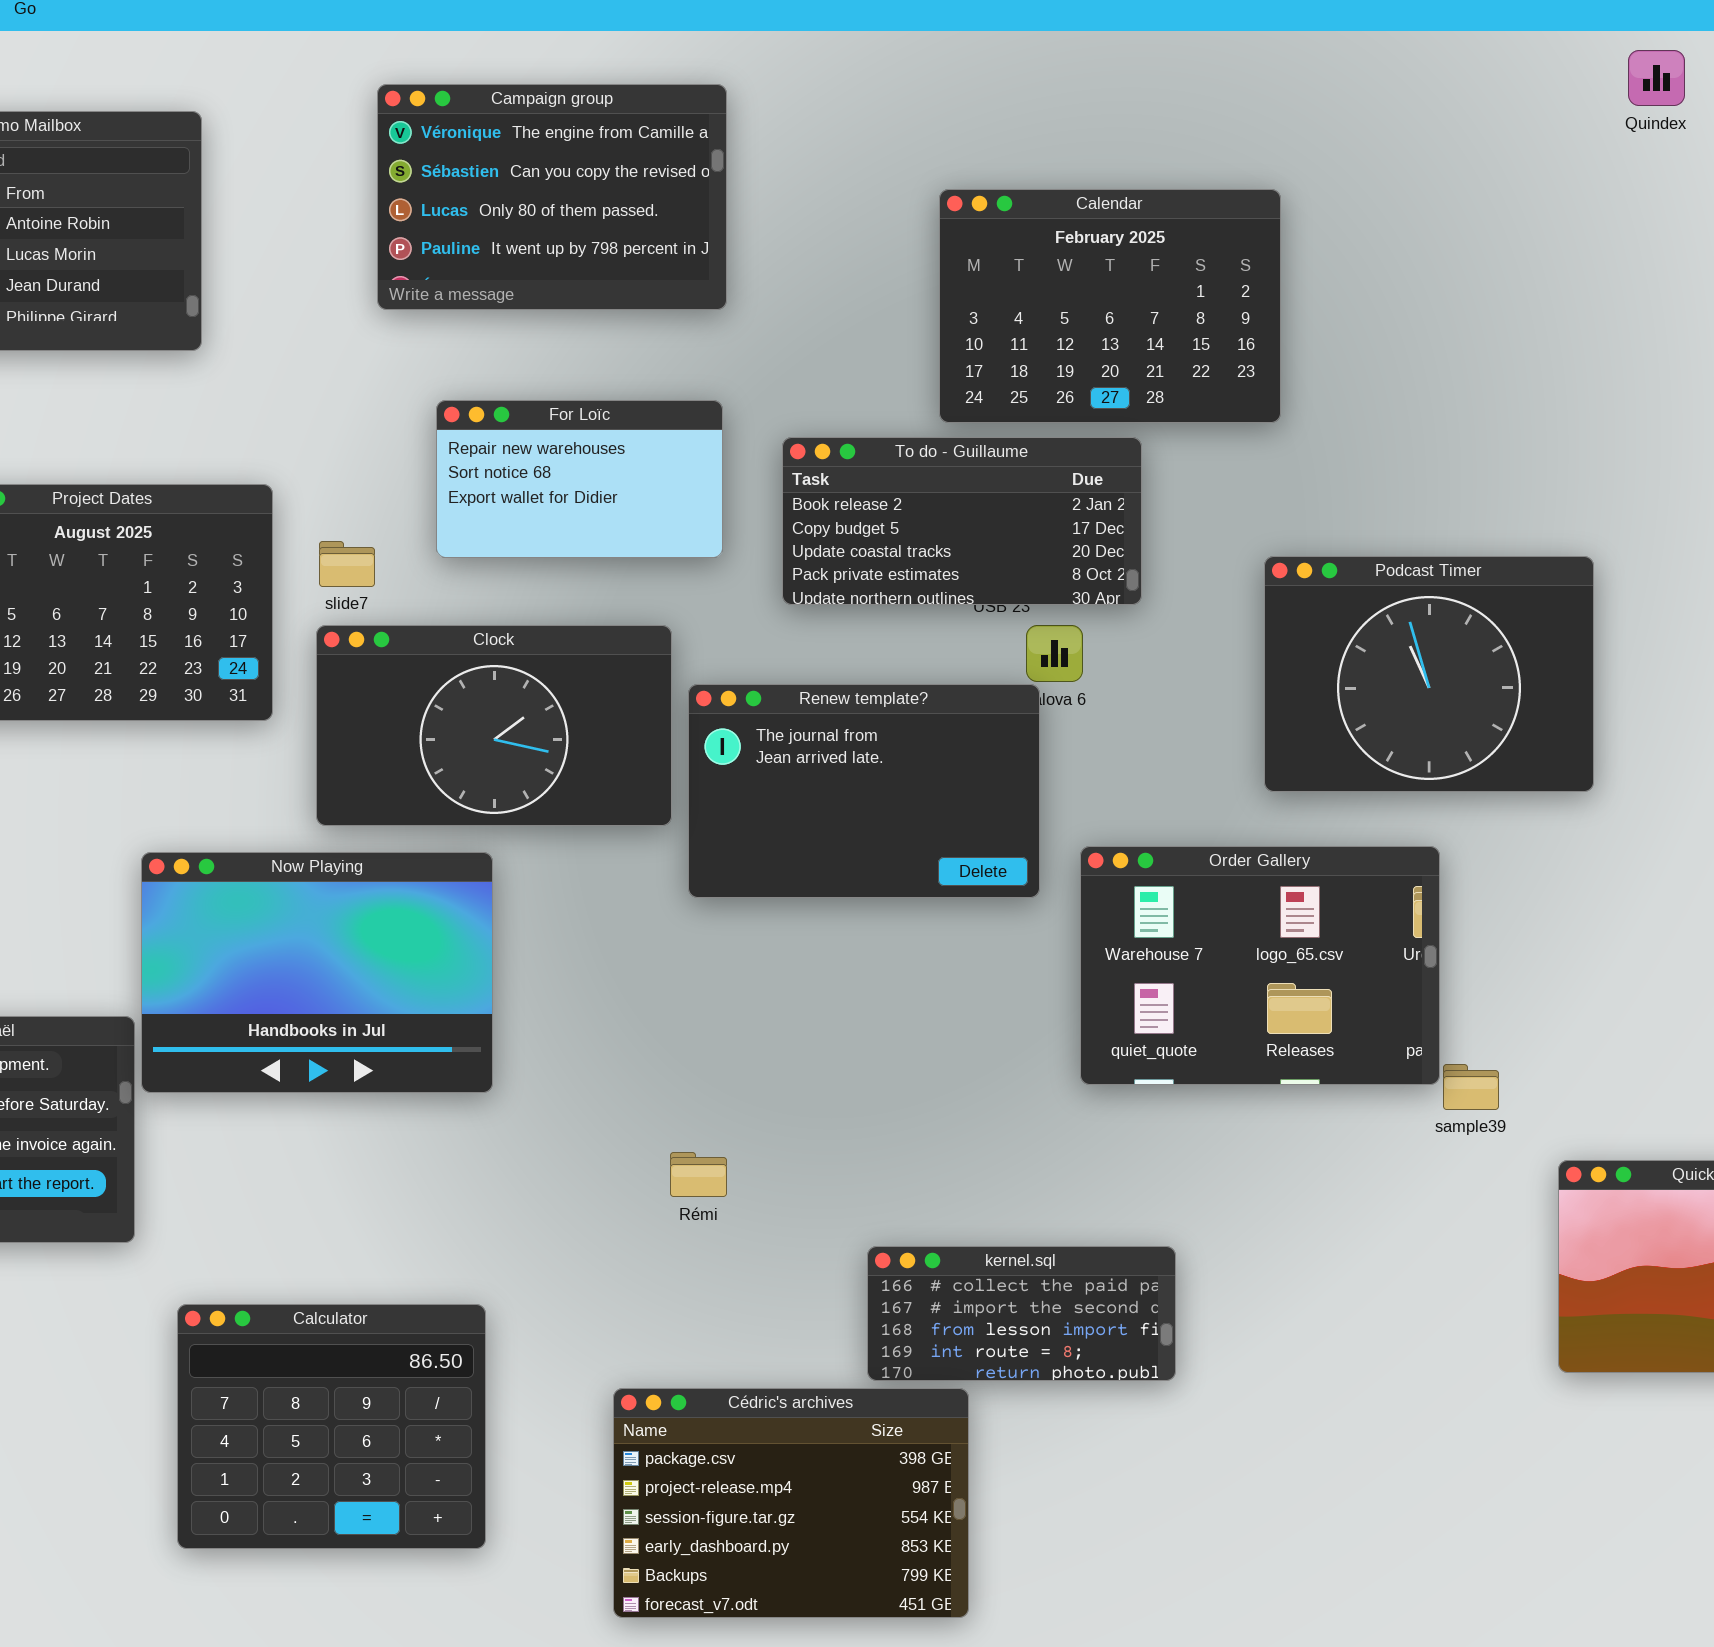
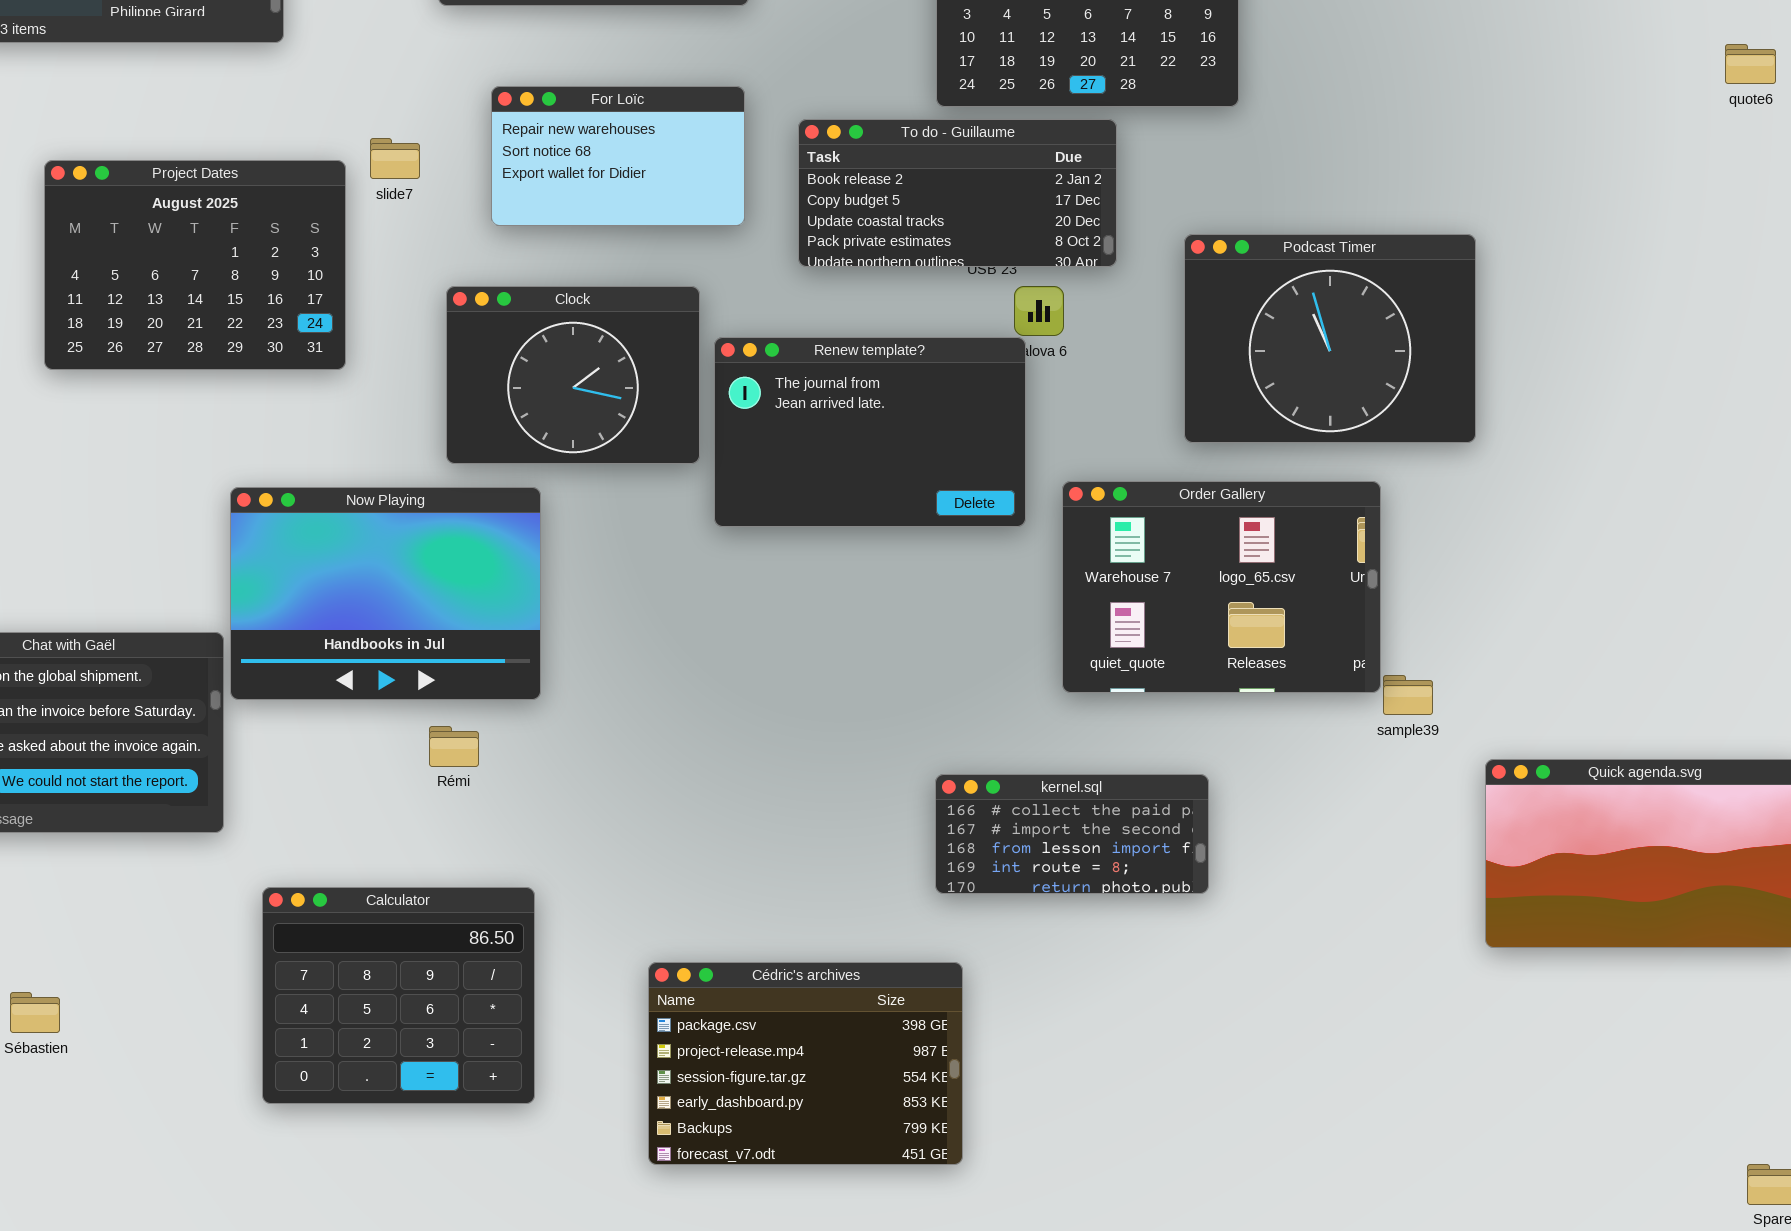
slide7: [319,541,375,587] -> [370,138,420,179], moved
Podcast Timer: [1264,556,1594,792] -> [1184,234,1476,443], moved
Clock: [316,625,672,826] -> [446,286,700,464], resized
Rémi: [670,1152,727,1197] -> [429,726,479,767], moved
kernel.sql: [867,1246,1176,1381] -> [935,774,1209,894], moved

